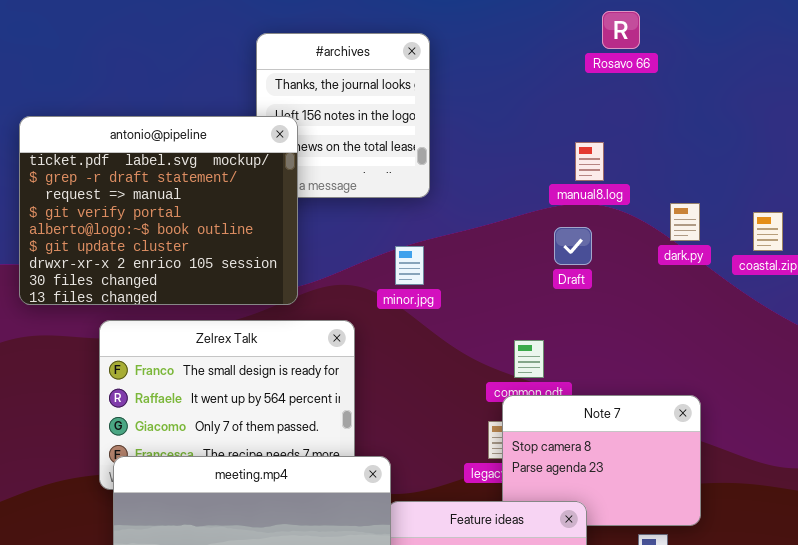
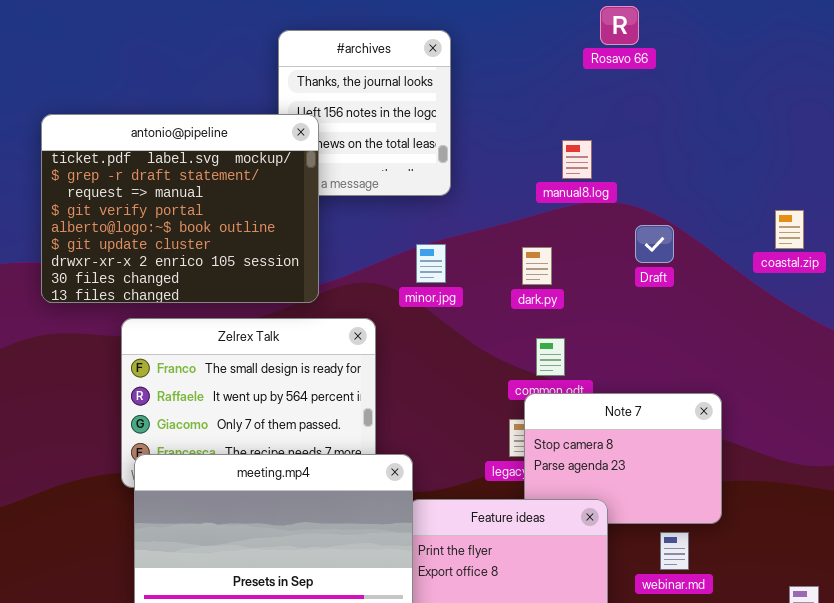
Rosavo 66: [602,11,640,49] -> [600,6,639,45], moved
manual8.log: [575,142,604,181] -> [562,140,592,179], moved
dark.py: [670,203,700,241] -> [522,247,552,285], moved
Draft: [554,227,592,265] -> [635,225,674,263], moved

